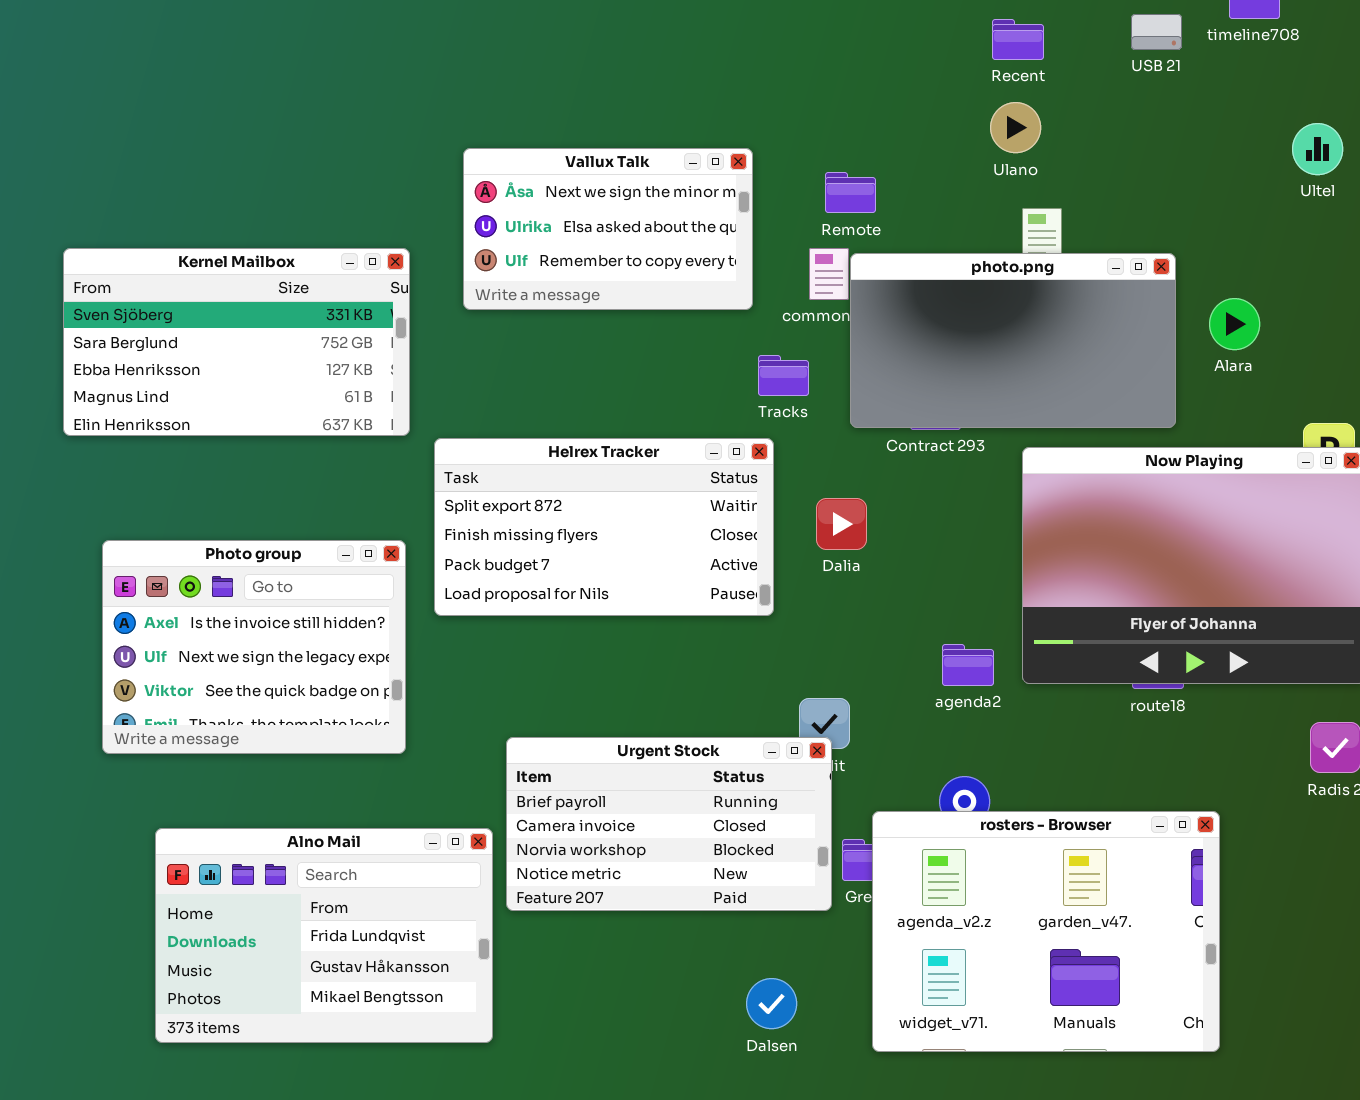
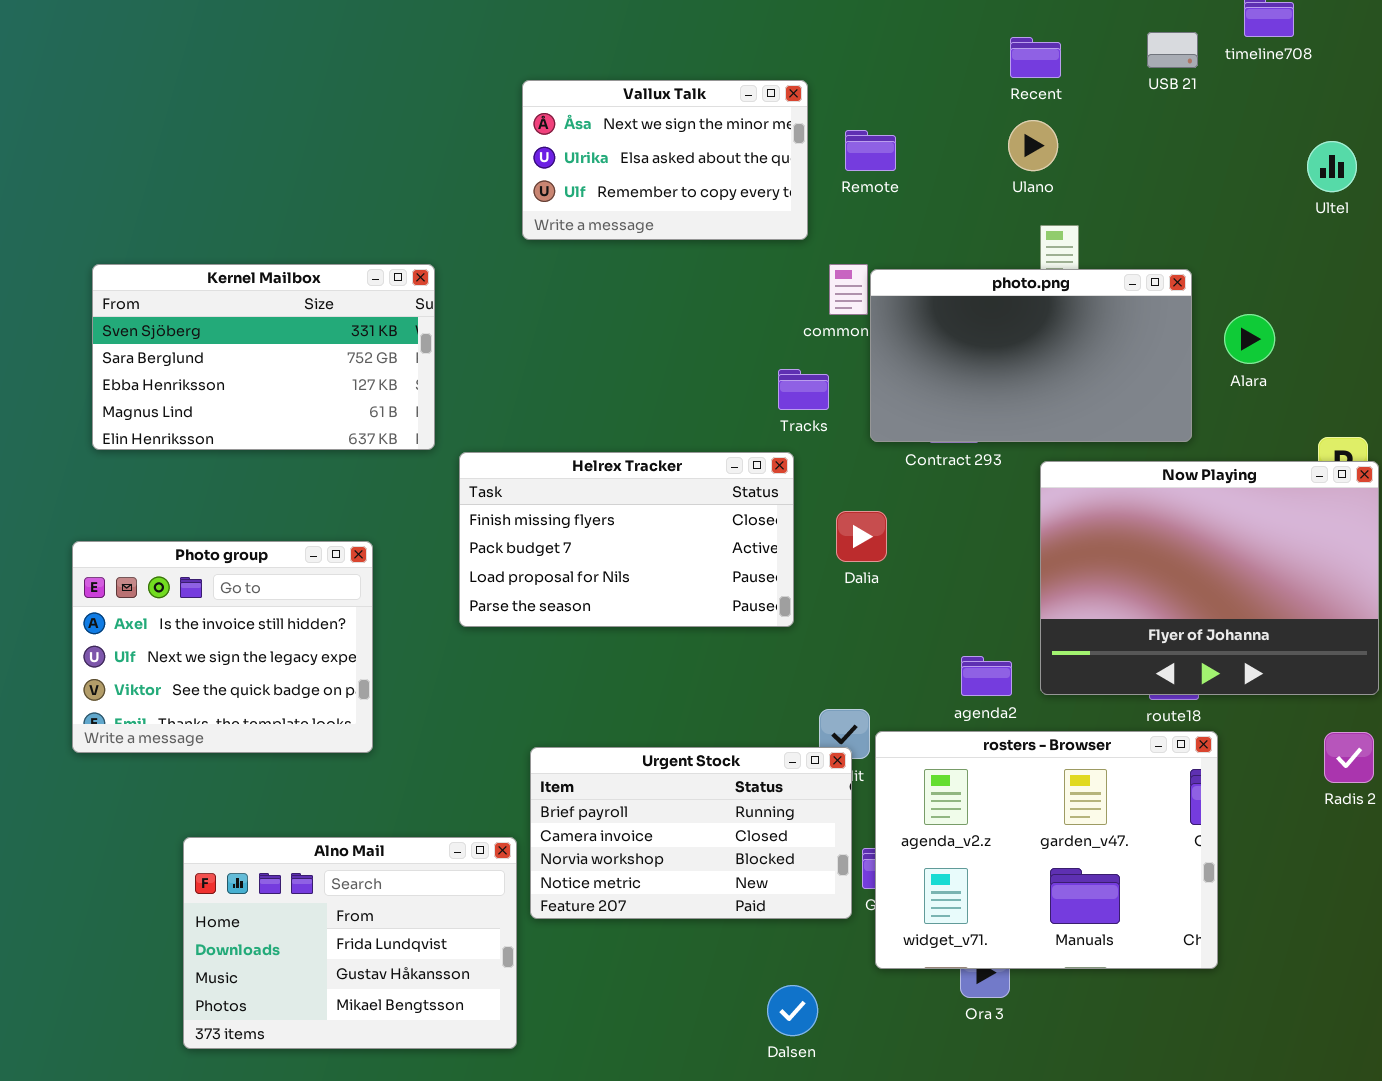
Vallux Talk: [463,148,753,310] -> [522,80,808,240], moved
Remote: [825,172,876,213] -> [845,130,896,171], moved
Helrex Tracker: [434,438,774,616] -> [459,452,794,627], scrolled down 1 row
Photo group: [102,540,406,754] -> [72,541,373,753], moved
rosters - Browser: [872,811,1220,1052] -> [875,731,1218,969], moved

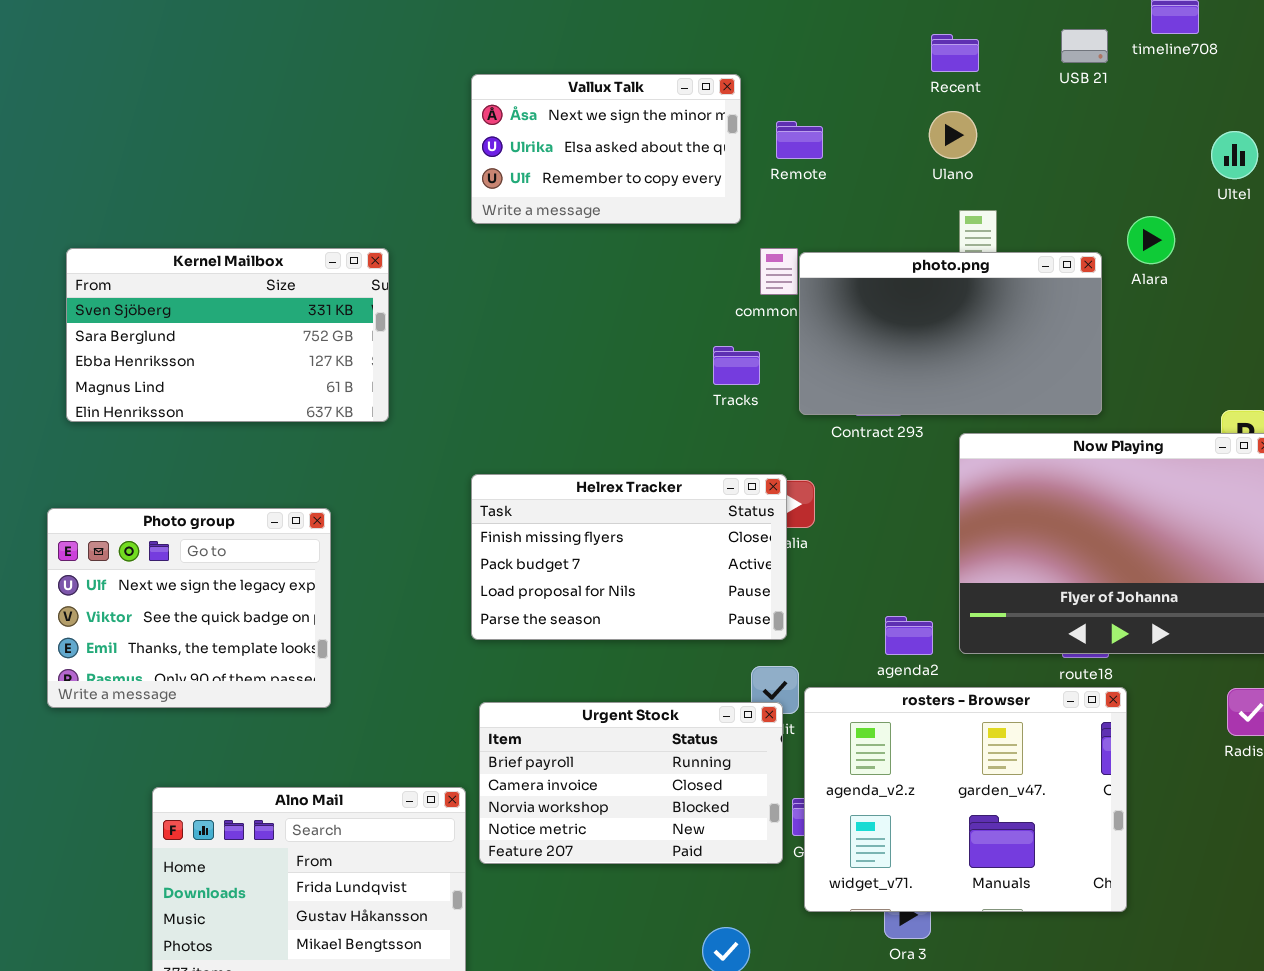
Alara: [1224,314,1275,364] -> [1127,216,1175,264], moved
Helrex Tracker: [459,452,794,627] -> [471,474,787,640], moved
Photo group: [72,541,373,753] -> [47,508,331,708], scrolled down 1 row

